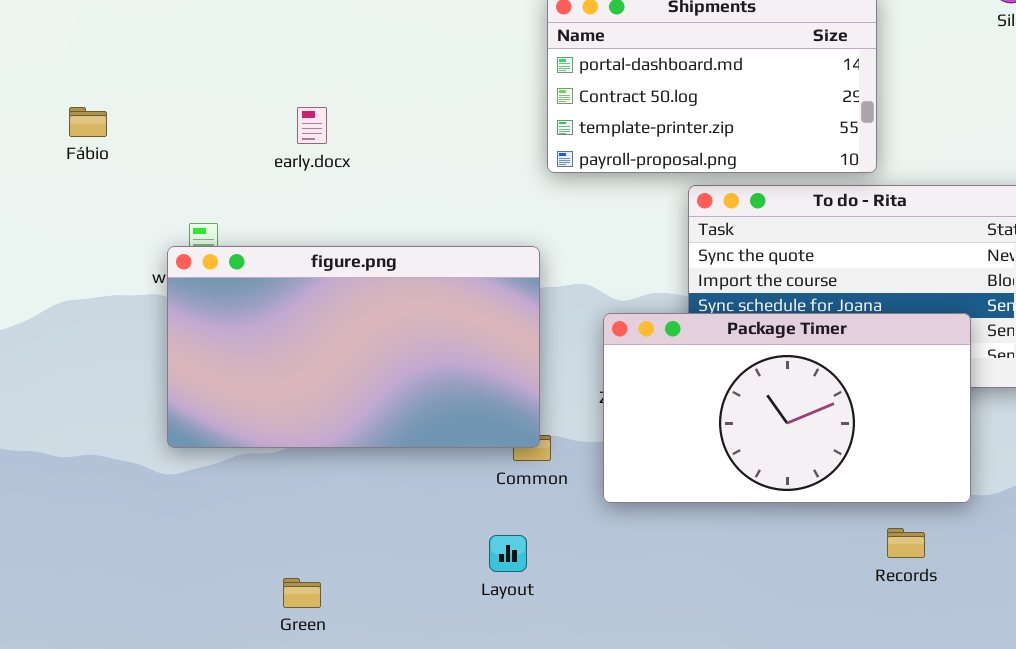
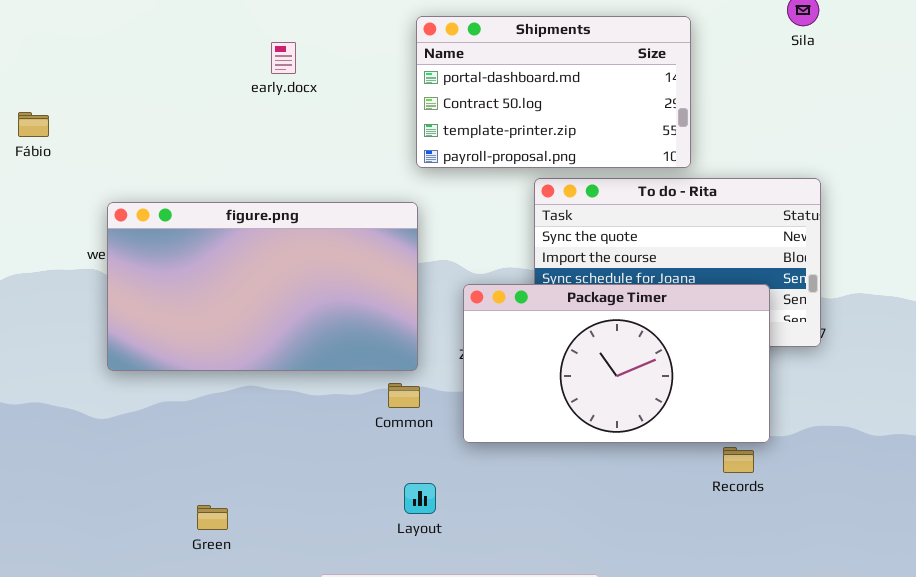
early.docx: [297,107,327,144] -> [271,42,296,74], moved
figure.png: [167,246,540,448] -> [107,202,418,371], moved
Records: [887,528,925,558] -> [723,447,754,473], moved
Layout: [489,535,527,572] -> [404,483,436,514], moved

